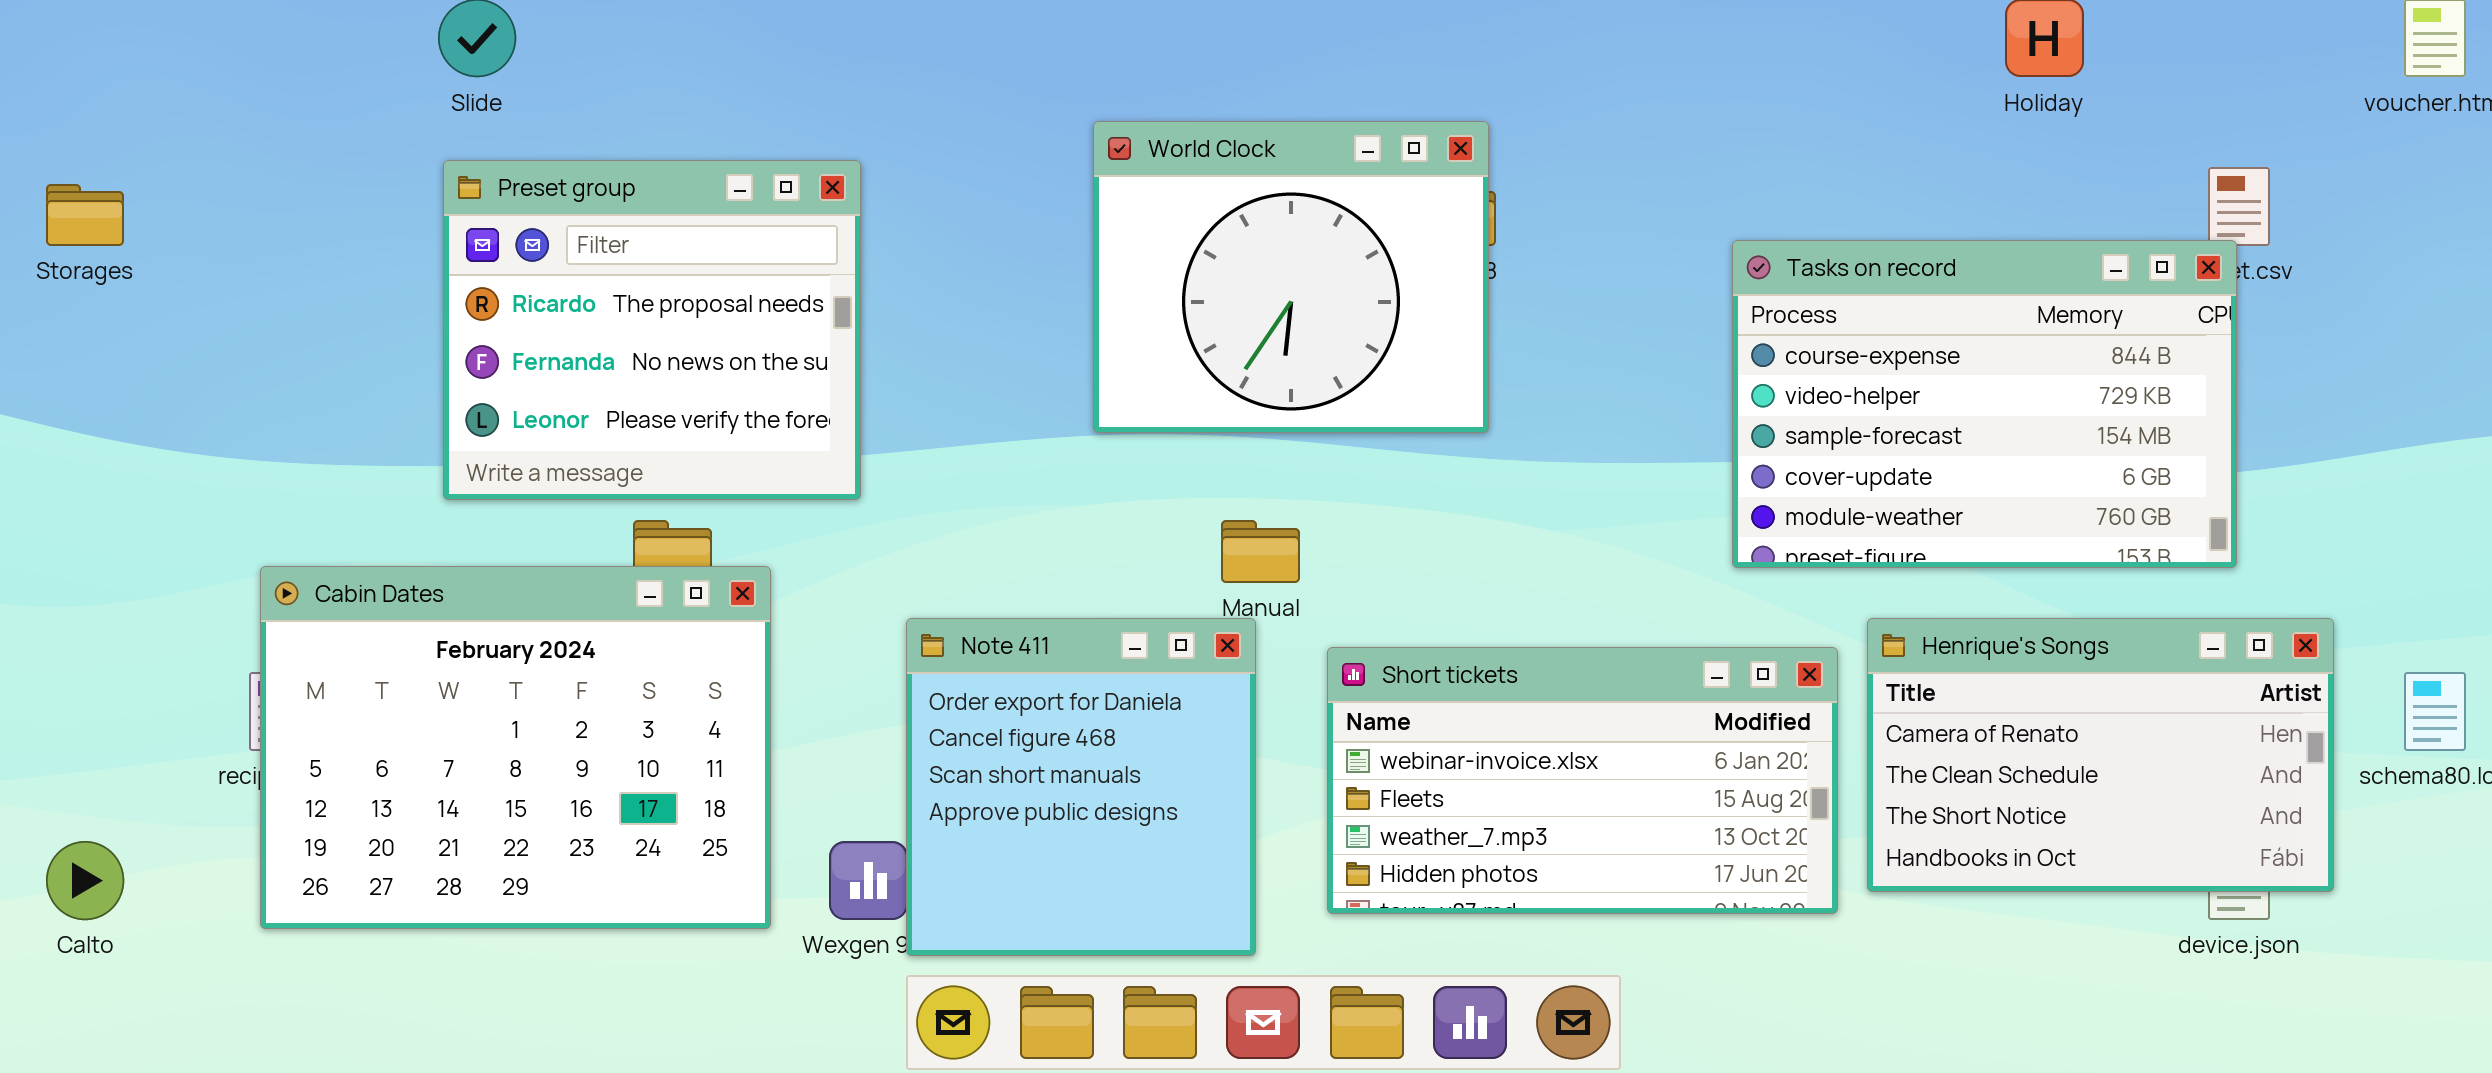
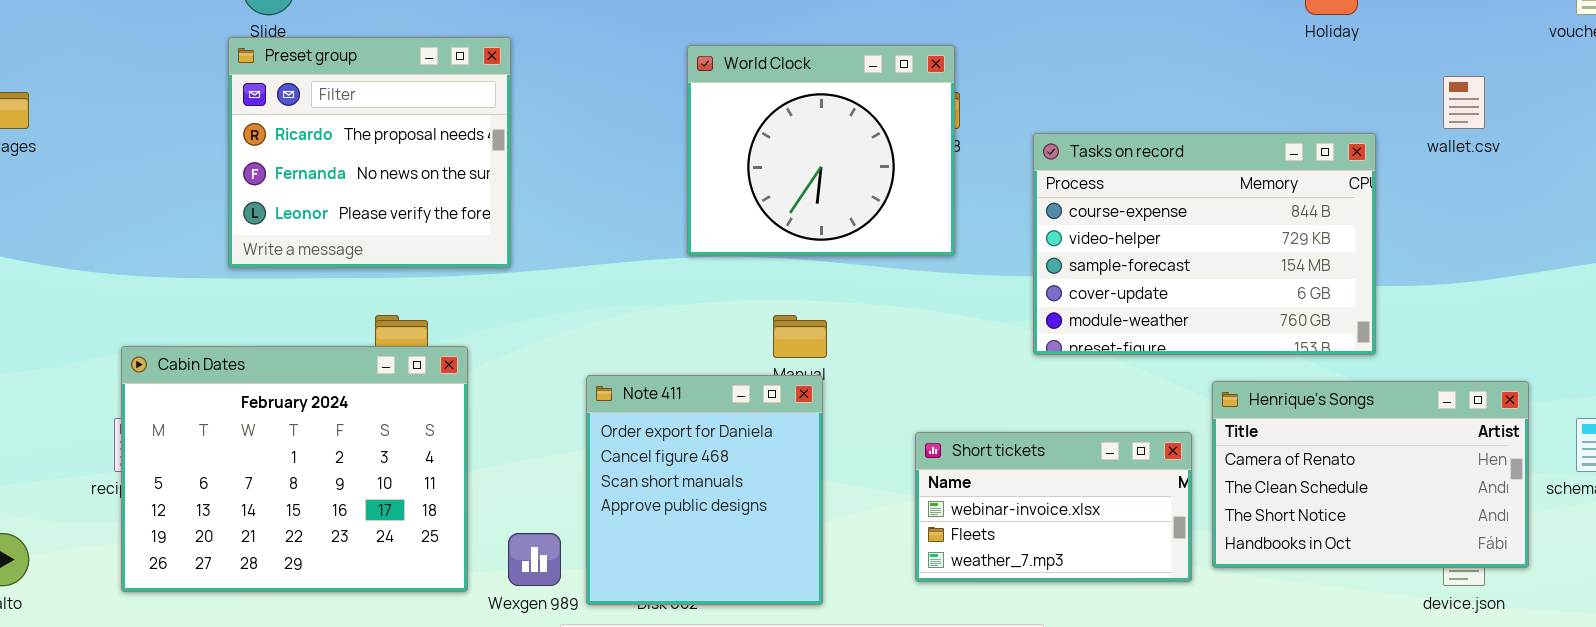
Preset group: [443,160,861,500] -> [228,37,511,268], moved
Tasks on record: [1732,240,2237,568] -> [1033,133,1376,355], moved
Note 411: [906,618,1256,956] -> [586,375,823,605], moved
Short tickets: [1327,647,1838,914] -> [915,432,1192,582], resized

